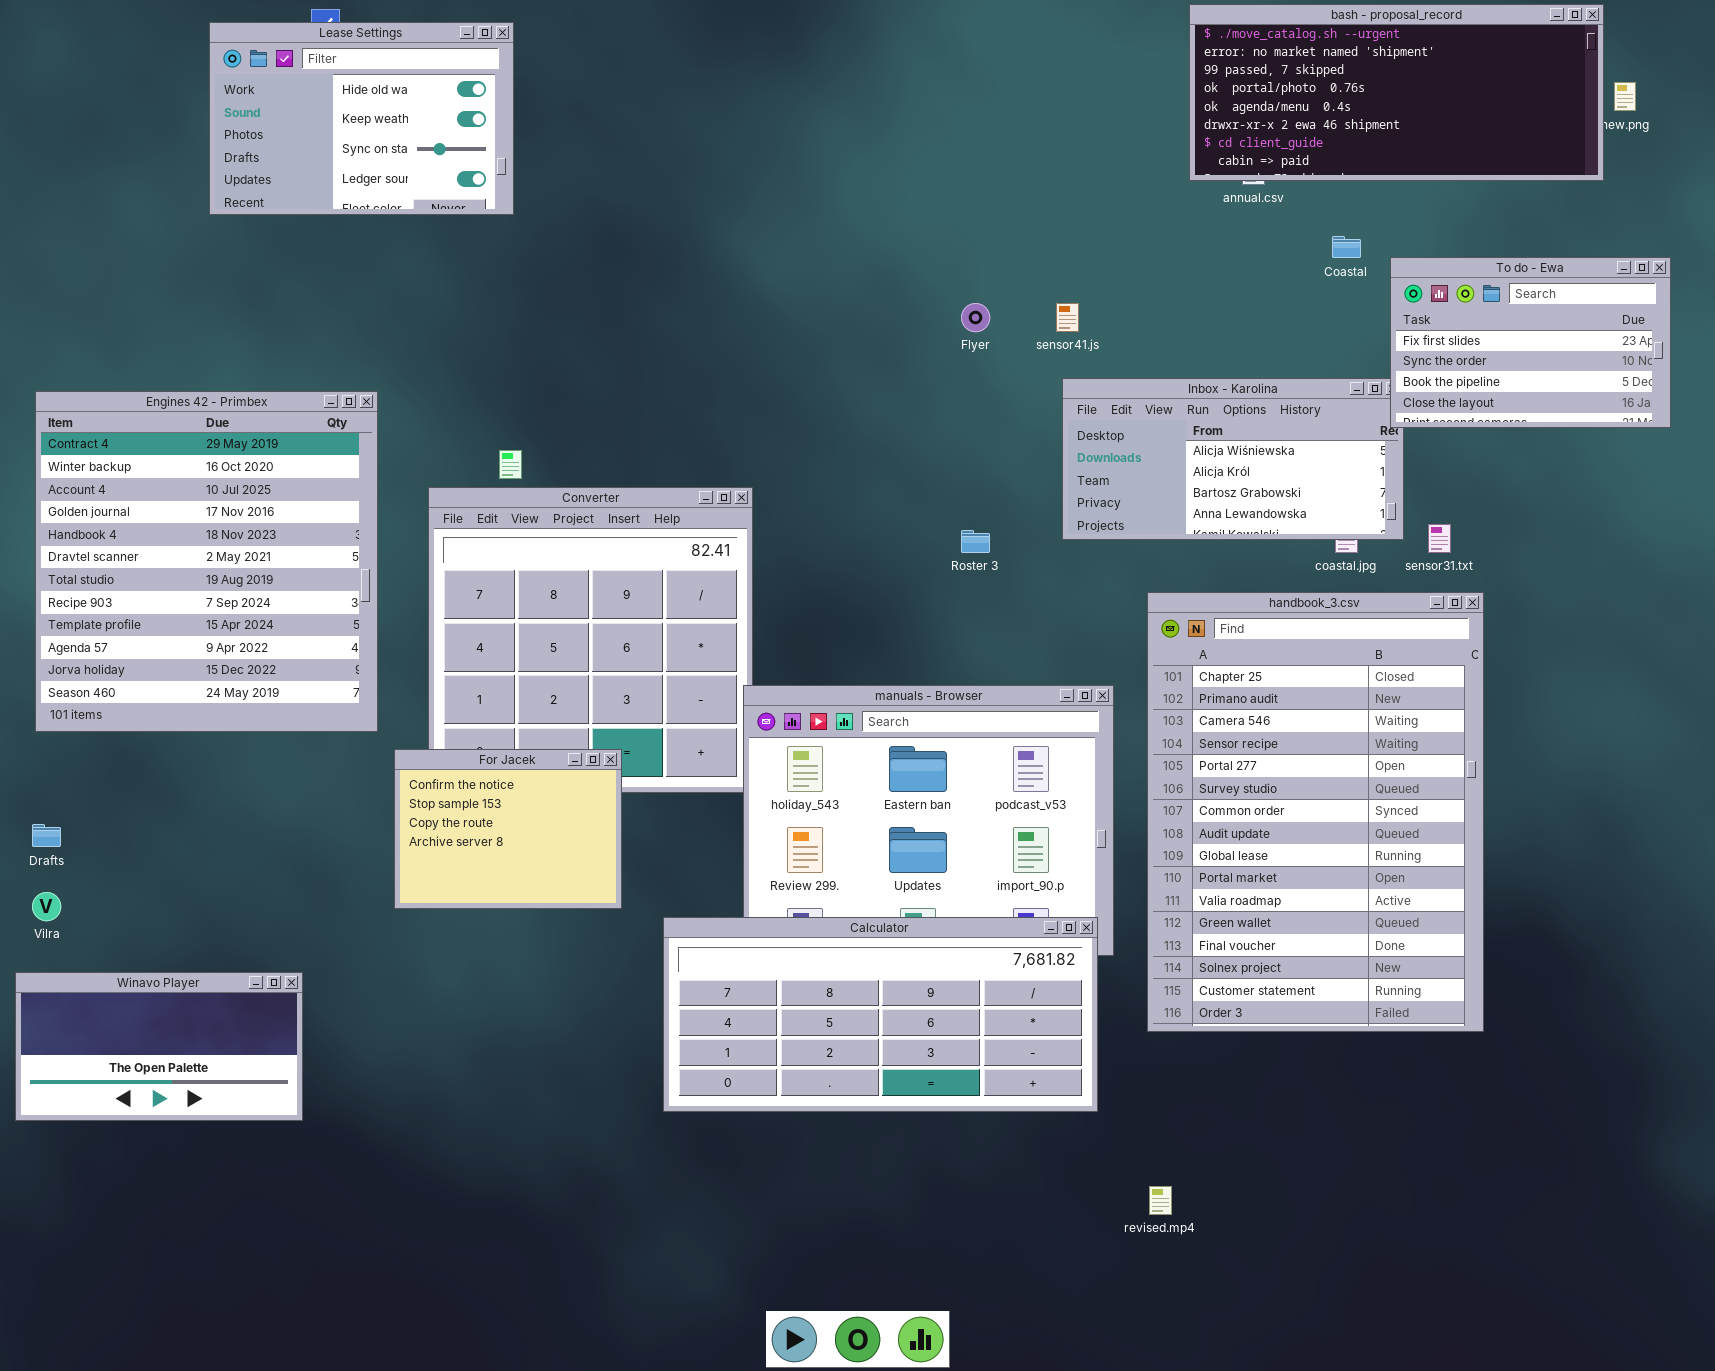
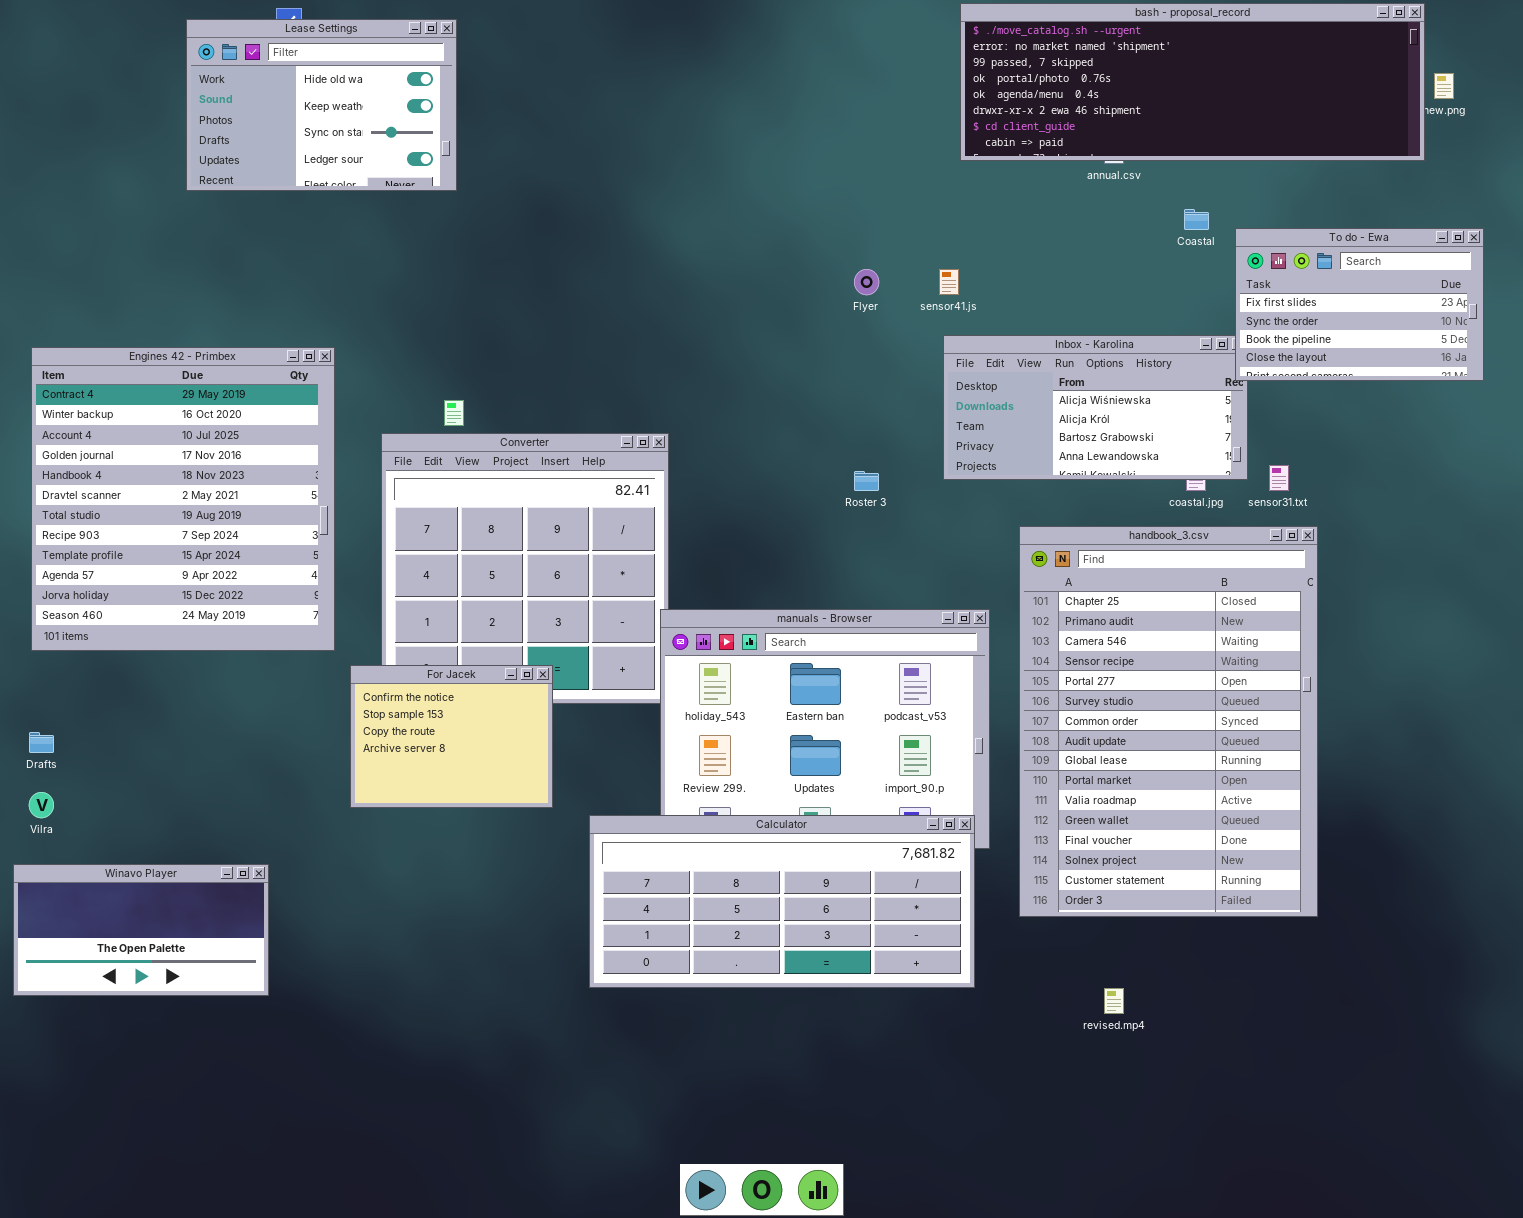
bash - proposal_record: [1189,4,1604,181] -> [960,3,1425,161], resized
revised.mp4: [1149,1186,1172,1215] -> [1104,988,1124,1014], moved

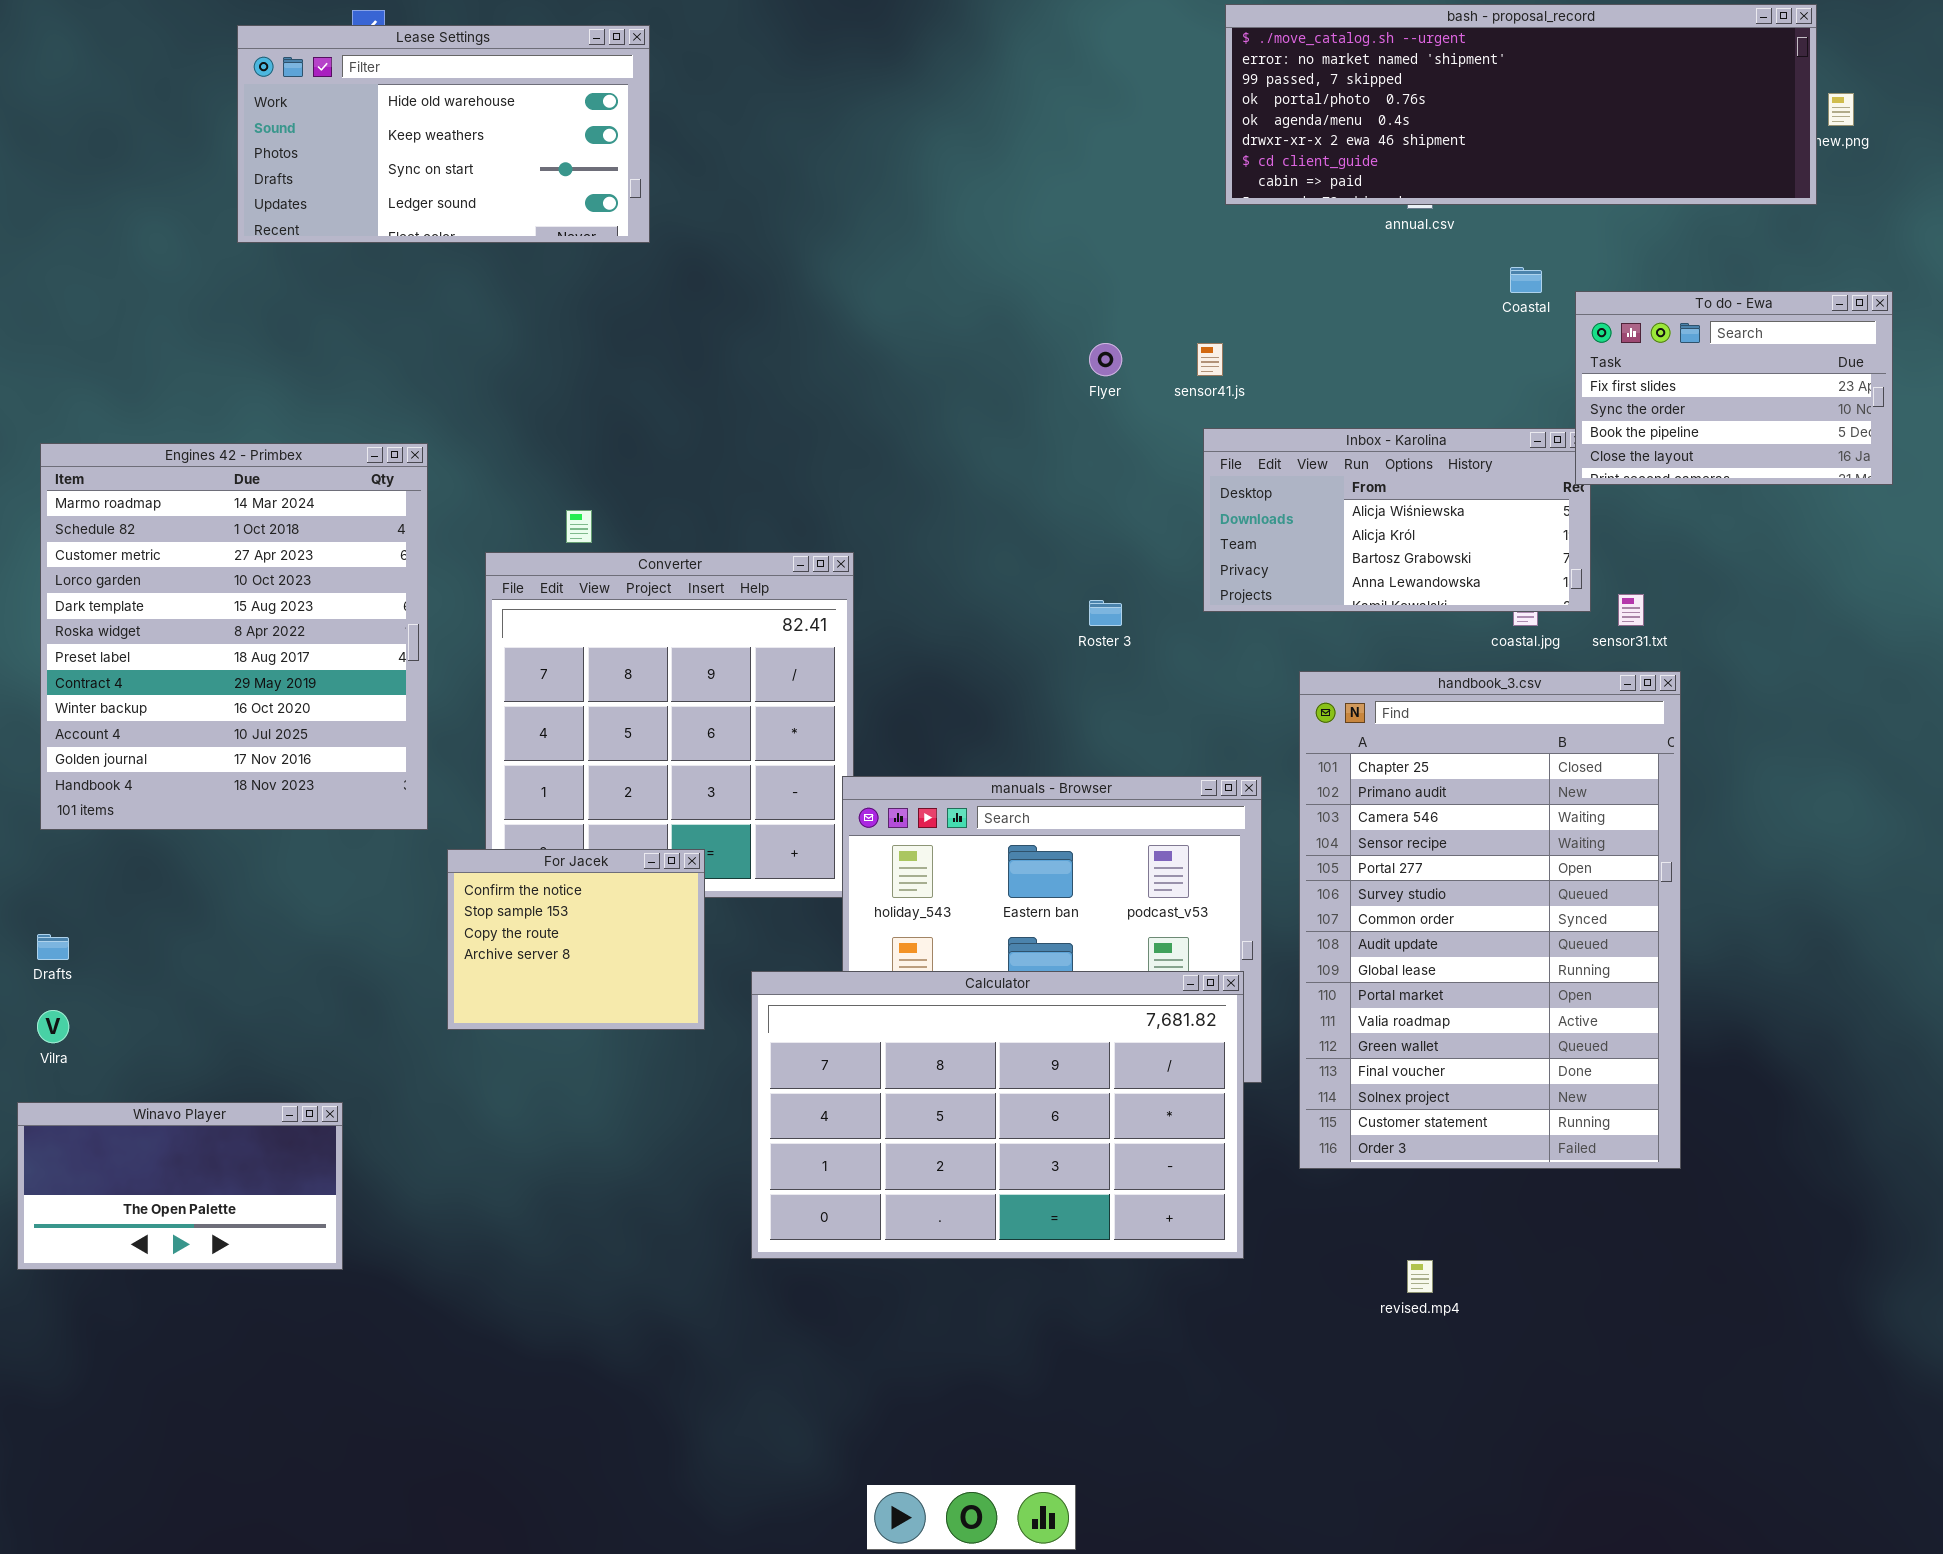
Lease Settings: [186,19,457,191] -> [237,25,650,243], resized
Engines 42 - Primbex: [31,347,335,651] -> [40,443,428,830], scrolled up 7 rows
Calculator: [589,815,975,988] -> [751,971,1244,1259], resized

